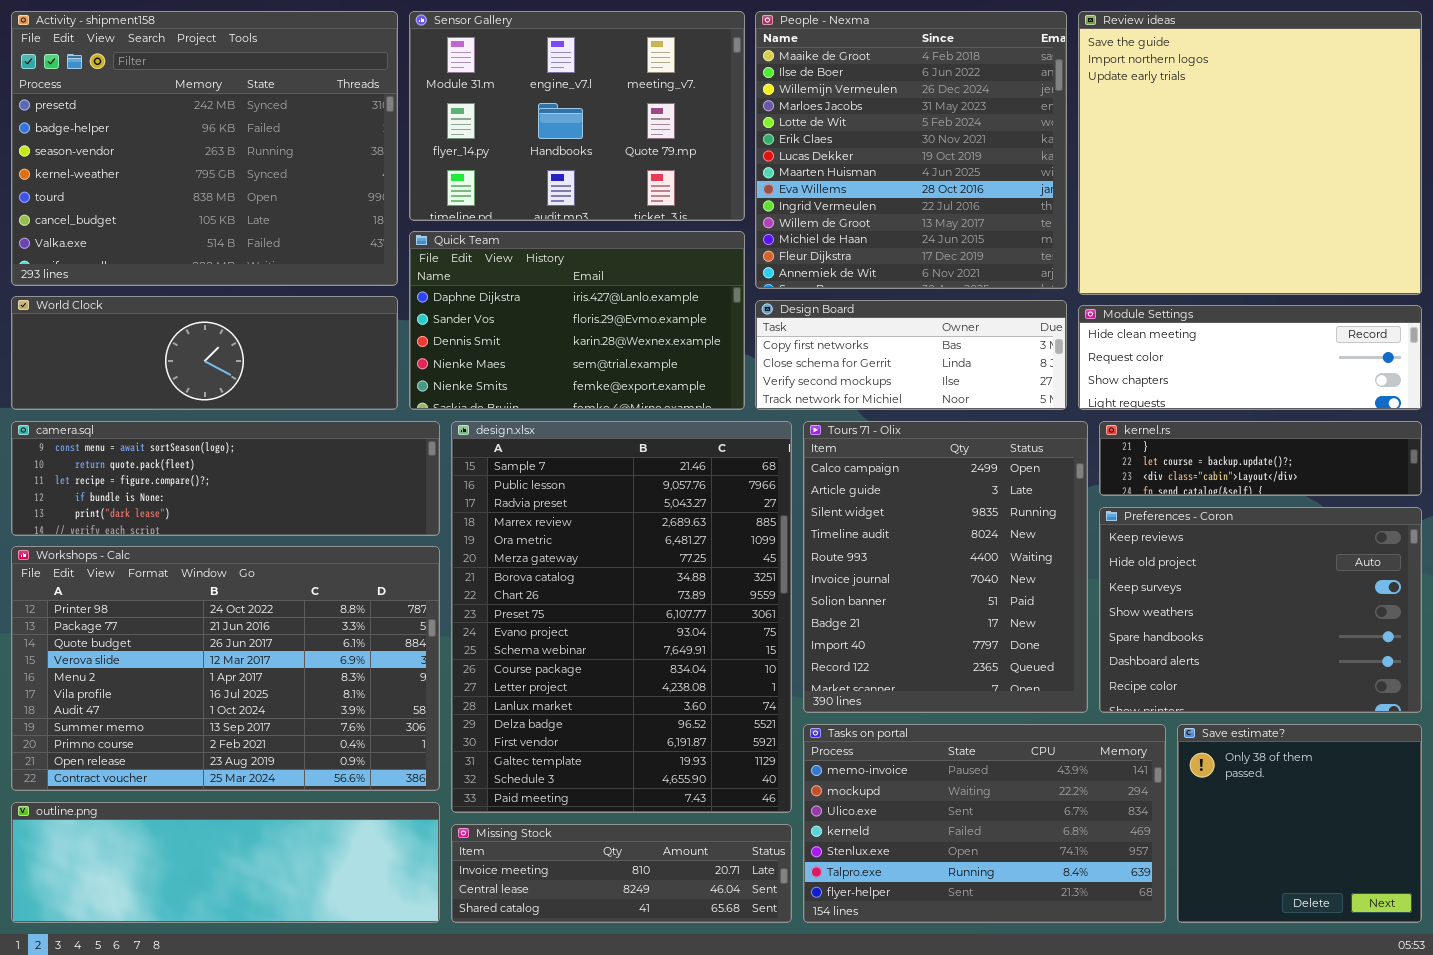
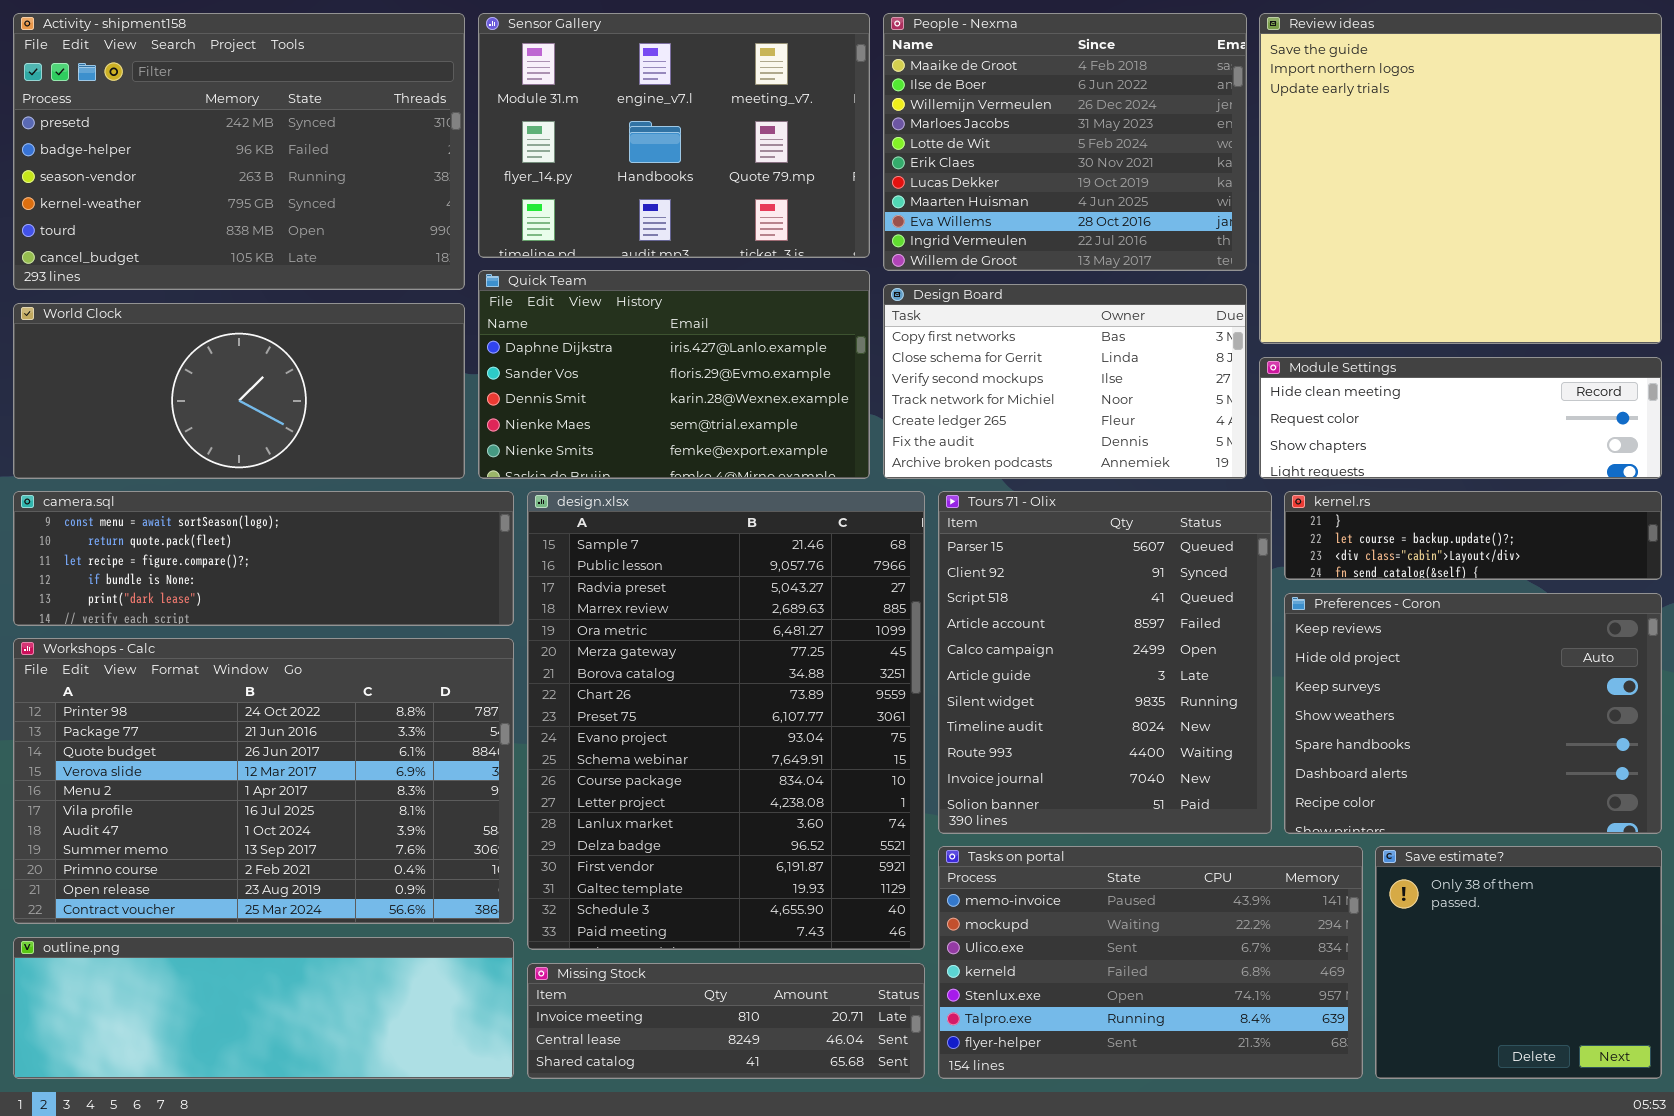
Activity - shipment158: [11,11,398,286] -> [13,13,465,290], resized
People - Nexma: [755,11,1067,289] -> [883,13,1247,271], resized
World Clock: [11,296,398,410] -> [13,303,465,479], resized
Design Board: [755,300,1067,410] -> [883,284,1247,479], resized
Tours 71 - Olix: [803,421,1088,713] -> [938,491,1272,834], scrolled up 4 rows

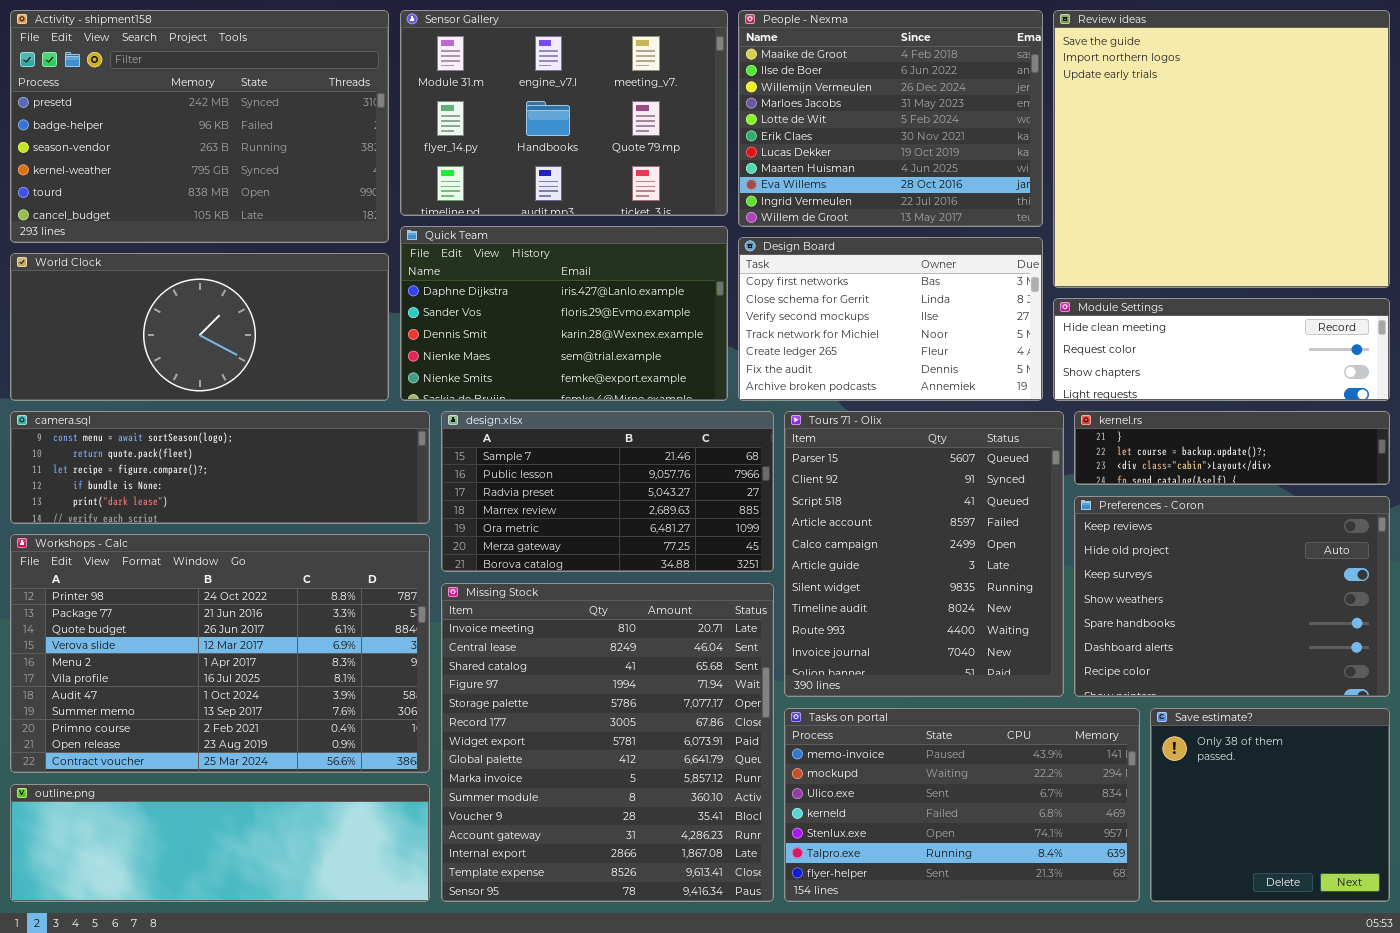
design.xlsx: [527,491,925,950] -> [441,411,774,572], resized
Missing Stock: [527,963,925,1079] -> [441,583,774,902], resized

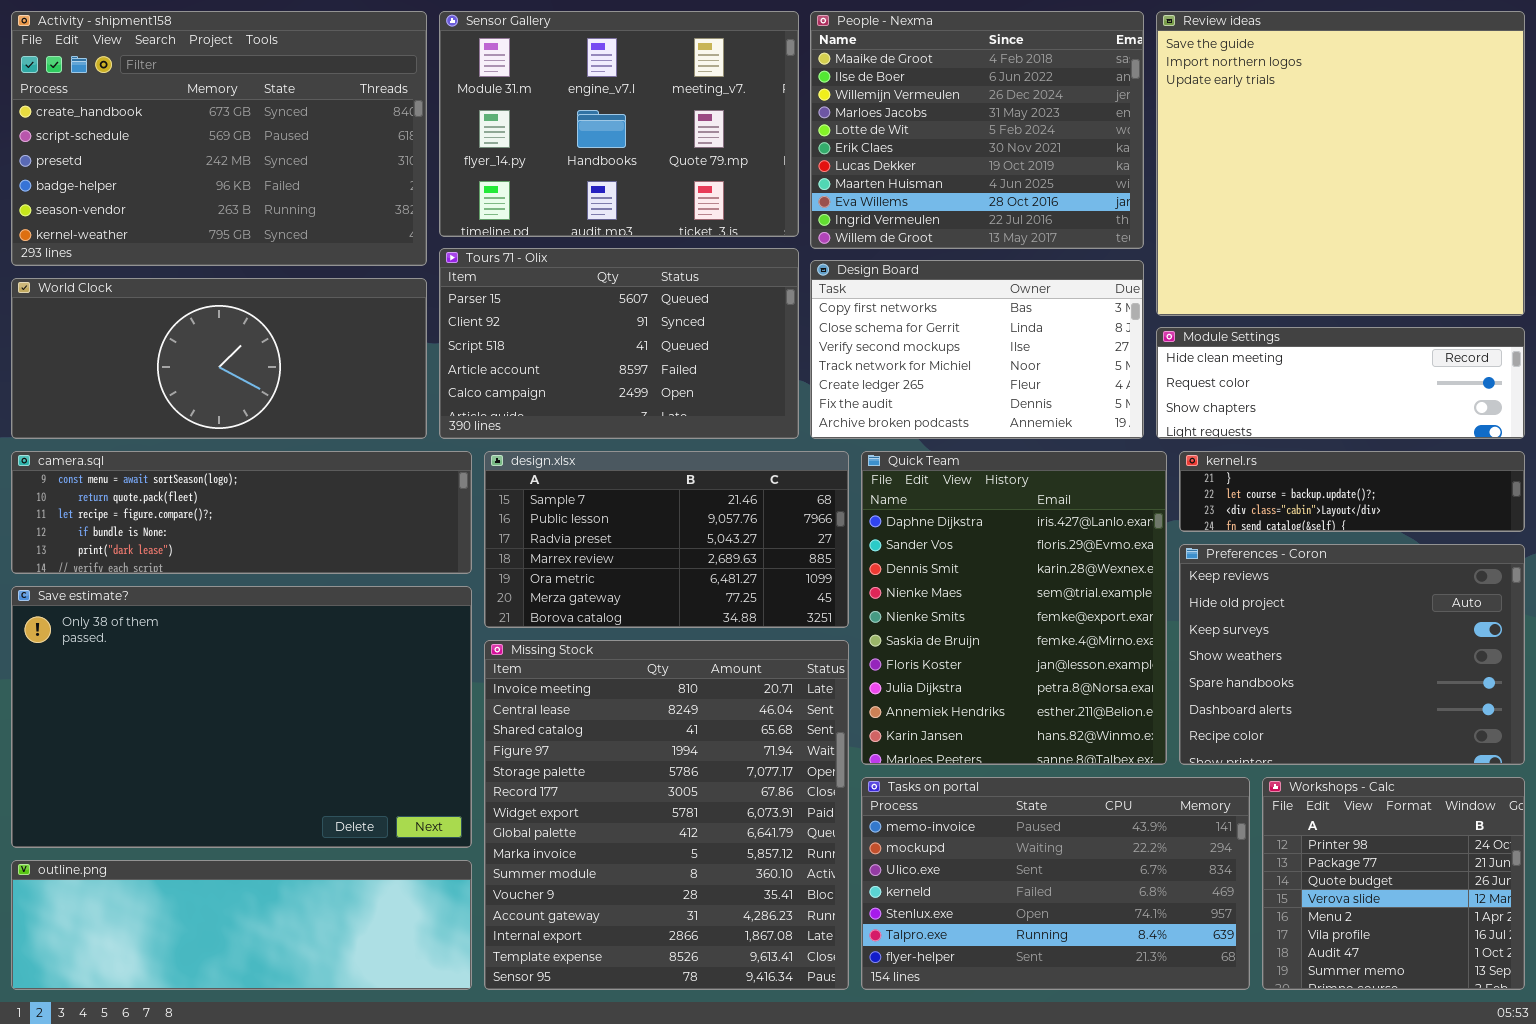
Activity - shipment158: [10,10,389,243] -> [11,11,427,266], scrolled up 2 rows
Quick Team: [400,226,728,401] -> [861,451,1167,765], moved, resized
Tours 71 - Olix: [784,411,1064,697] -> [439,248,799,439], moved, resized
Workshops - Calc: [10,534,430,773] -> [1262,777,1525,990], moved, resized
Save estimate?: [1150,708,1390,902] -> [11,586,472,848], moved, resized

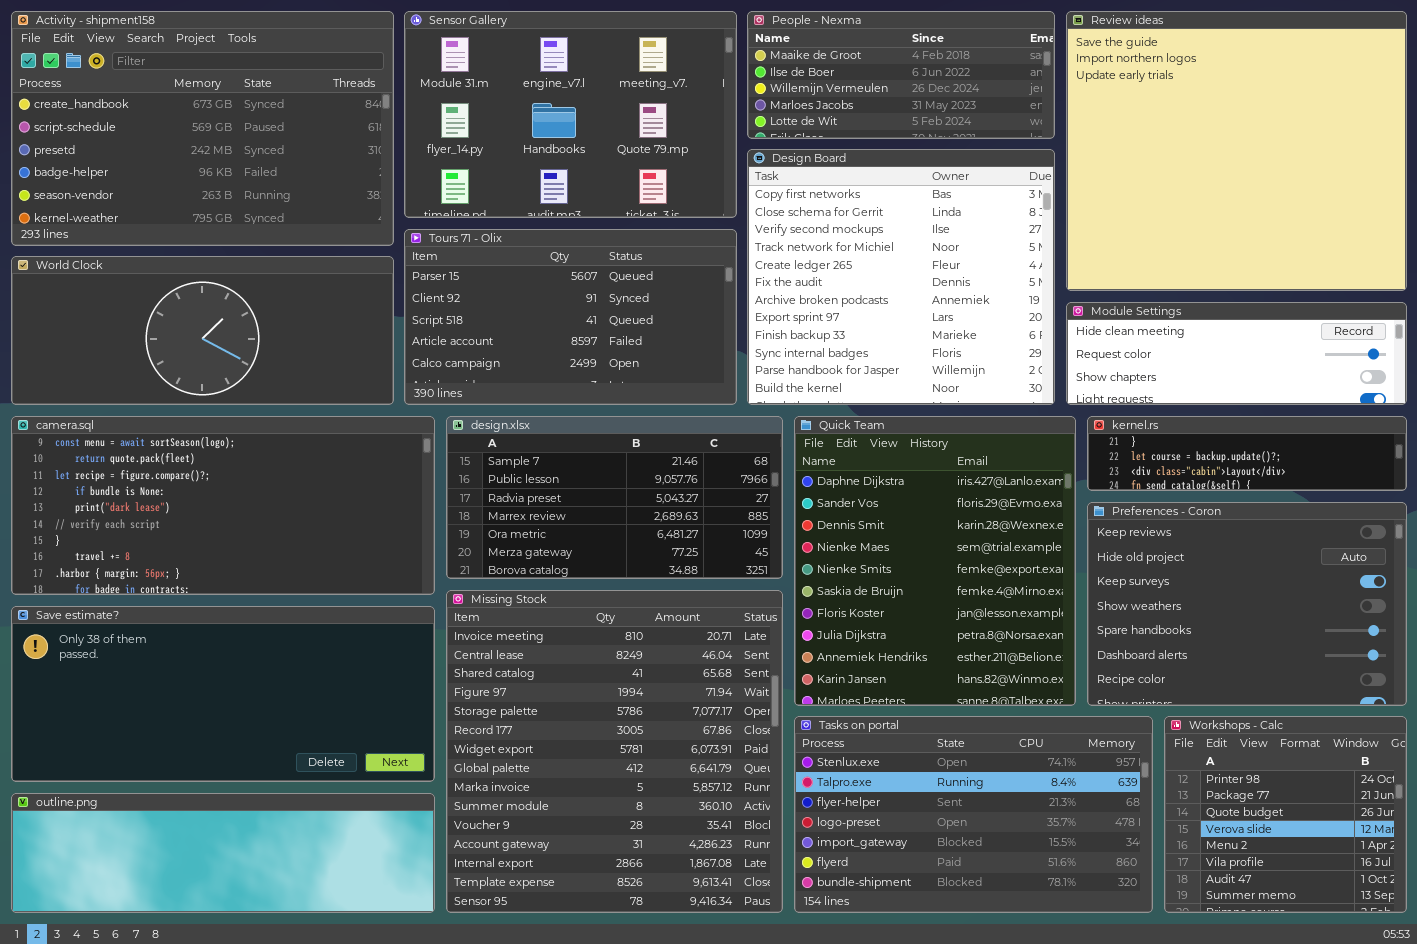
People - Nexma: [810,11,1144,249] -> [747,11,1055,139], resized
Design Board: [810,260,1144,439] -> [747,149,1055,405], resized
camera.sql: [11,451,472,574] -> [11,416,435,595], resized
Save estimate?: [11,586,472,848] -> [11,606,435,782], resized
Tasks on portal: [861,777,1250,990] -> [794,716,1153,913], scrolled down 4 rows

